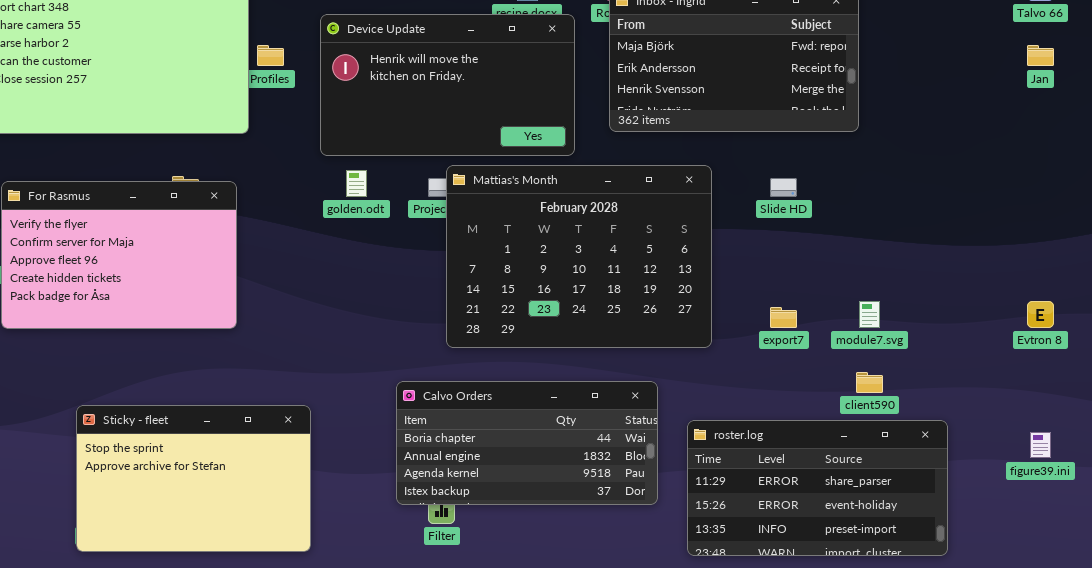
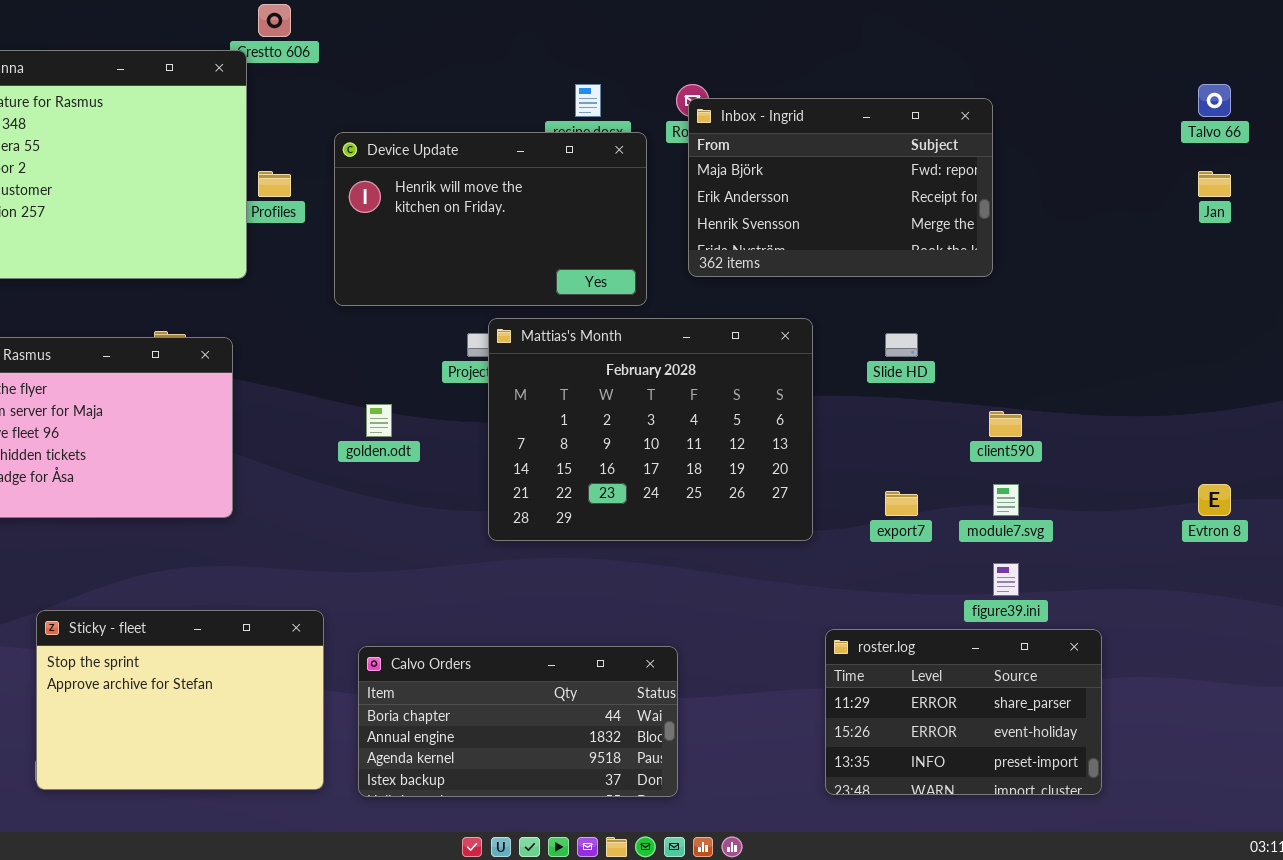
golden.odt: [346,170,367,197] -> [366,404,392,437], moved
client590: [856,372,883,393] -> [989,411,1022,437], moved
Calvo Orders: [396,381,658,505] -> [358,646,678,797], moved
roster.log: [687,420,948,556] -> [825,629,1102,795], resized
figure39.ini: [1030,432,1051,458] -> [993,563,1019,596], moved

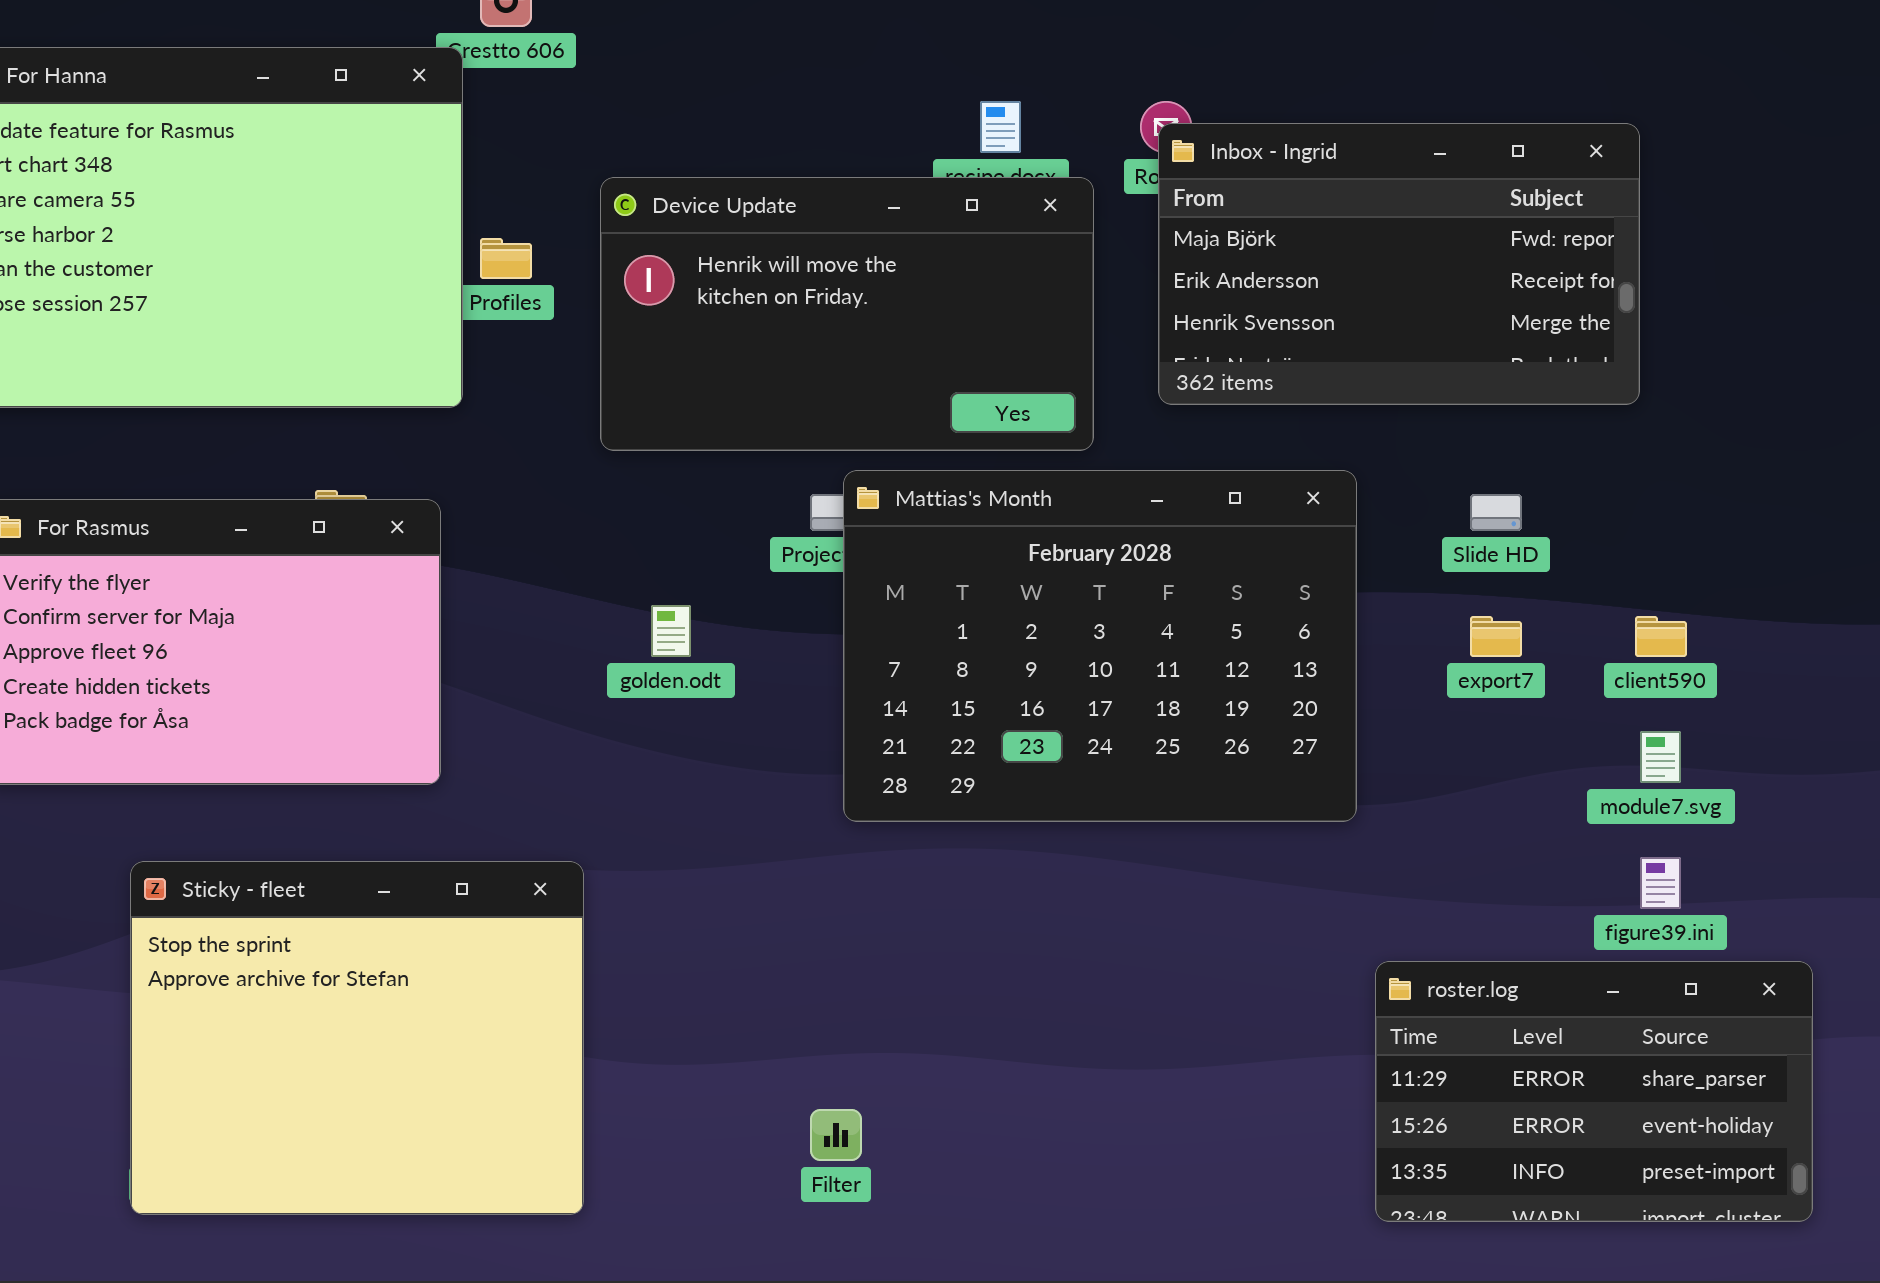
export7: [885,491,918,516] -> [1470,616,1522,657], moved
Sticky - fleet: [36,610,324,790] -> [130,861,584,1215], resized
Calvo Orders: [358,646,678,797] -> none, closed

